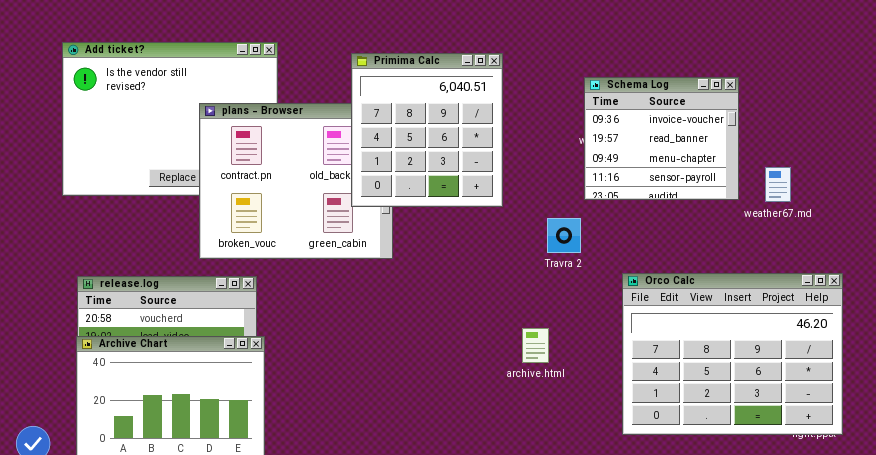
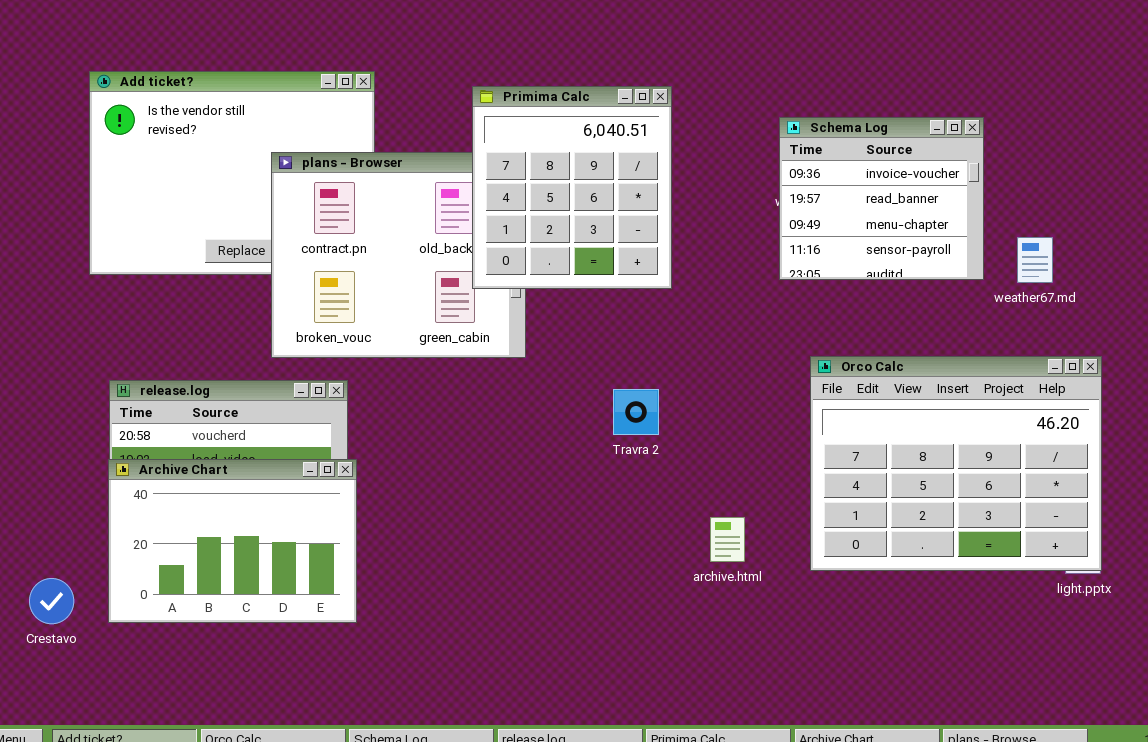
Travra 2: [547,218,581,253] -> [613,389,659,435], moved
Orco Calc: [622,273,843,435] -> [810,356,1102,571], moved
archive.html: [522,328,549,363] -> [710,517,745,562], moved

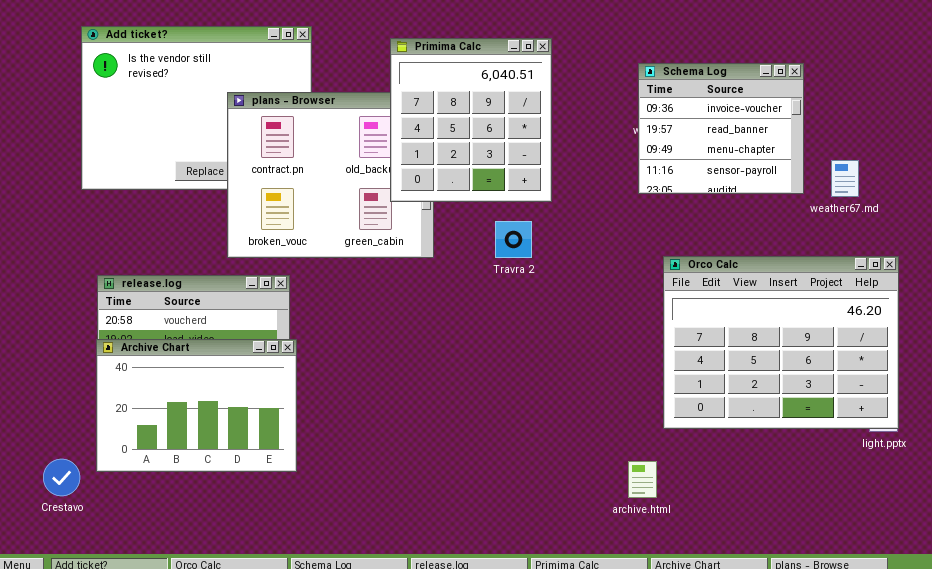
Travra 2: [613,389,659,435] -> [495,221,532,258], moved
archive.html: [710,517,745,562] -> [628,461,657,498], moved
Crestavo: [29,578,74,624] -> [43,459,80,496], moved

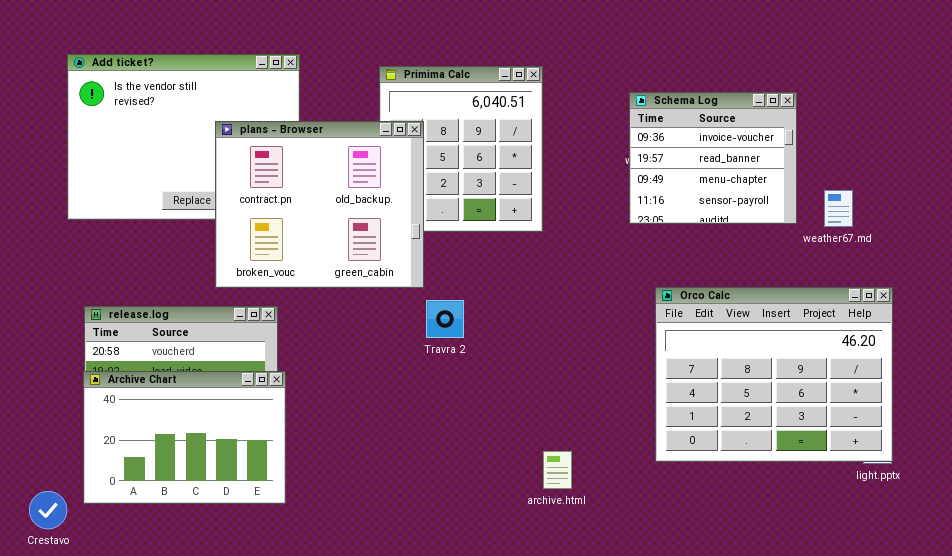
plans - Browser: [227,92,434,258] -> [215,121,424,288], raised
Travra 2: [495,221,532,258] -> [426,300,464,338], moved
archive.html: [628,461,657,498] -> [543,451,572,489], moved

